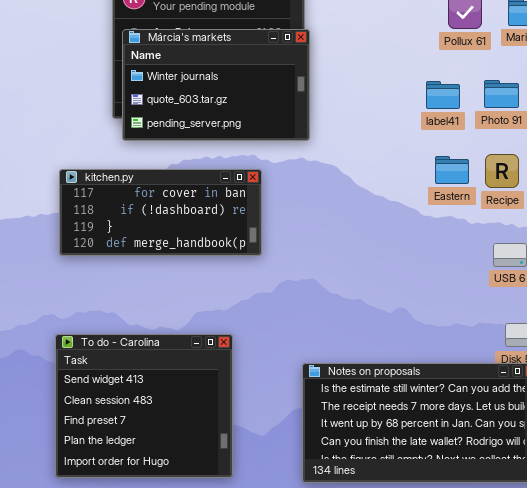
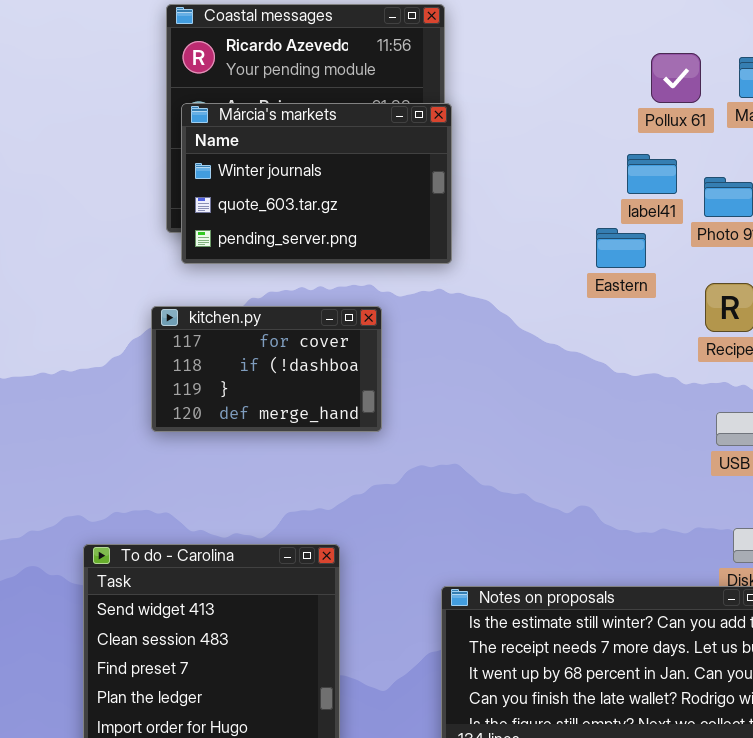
label41: [426,81,460,109] -> [627,154,677,194], moved
Eastern: [435,156,469,184] -> [596,228,646,268], moved
kitchen.py: [59,169,262,256] -> [151,306,382,432], resized

